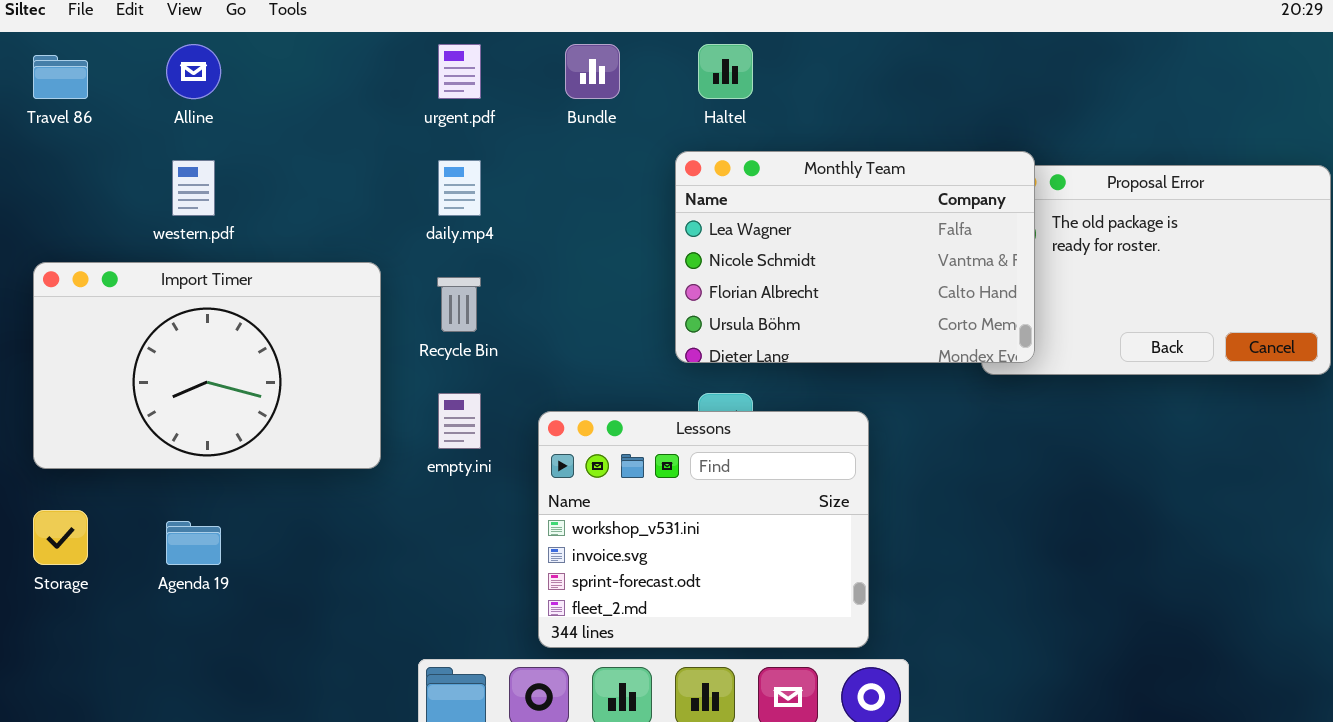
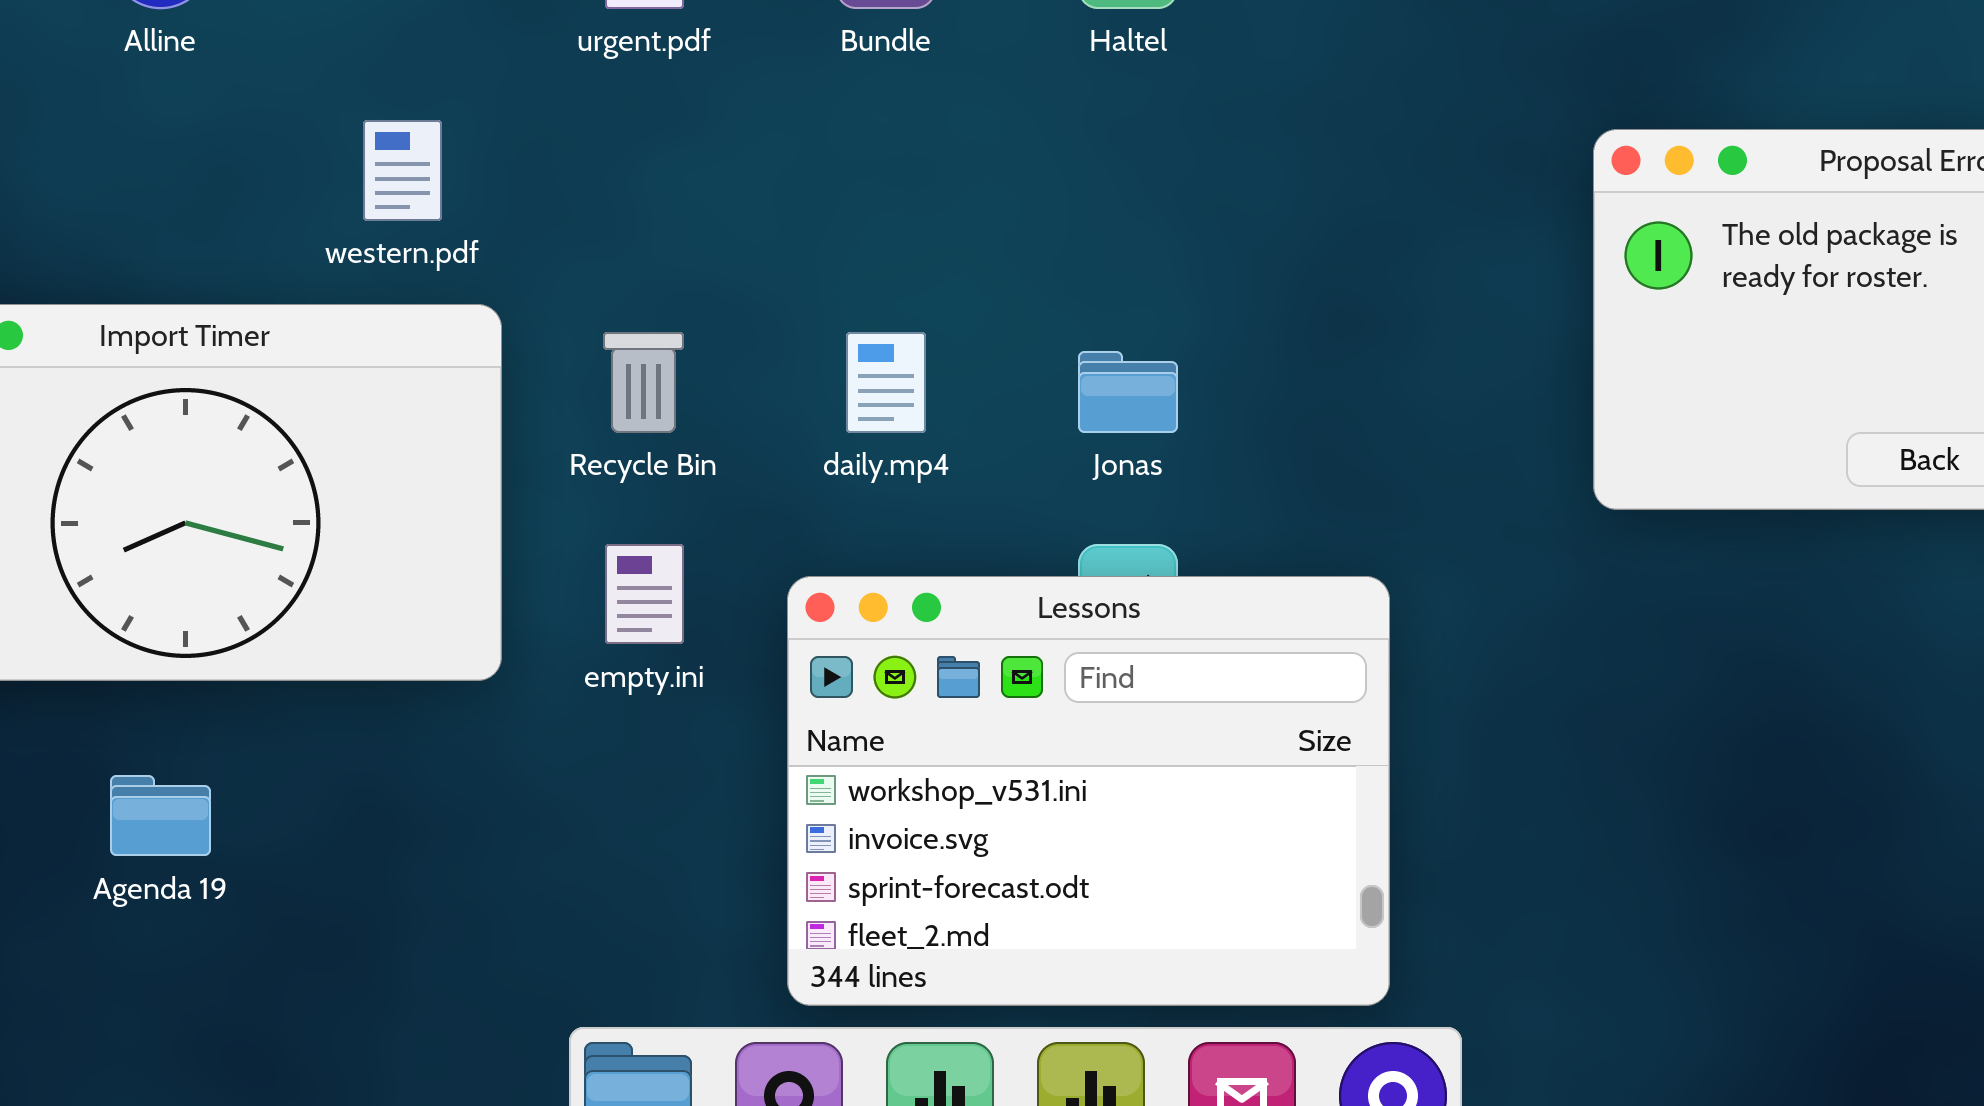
Monthly Team: [675,151,1035,363] -> none, closed
western.pdf: [172,160,215,216] -> [363,120,442,221], moved
daily.mp4: [438,160,481,216] -> [846,332,926,433], moved

